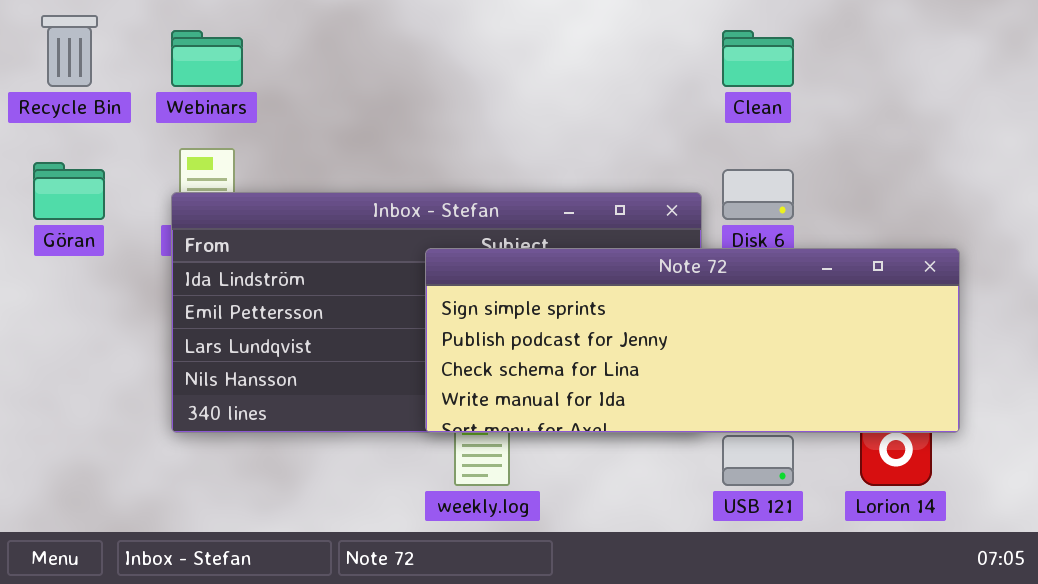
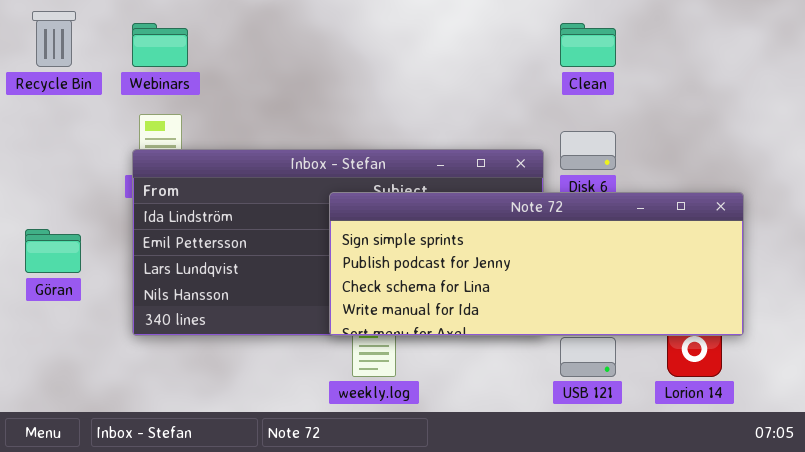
Göran: [33,162,105,220] -> [25,229,81,273], moved

